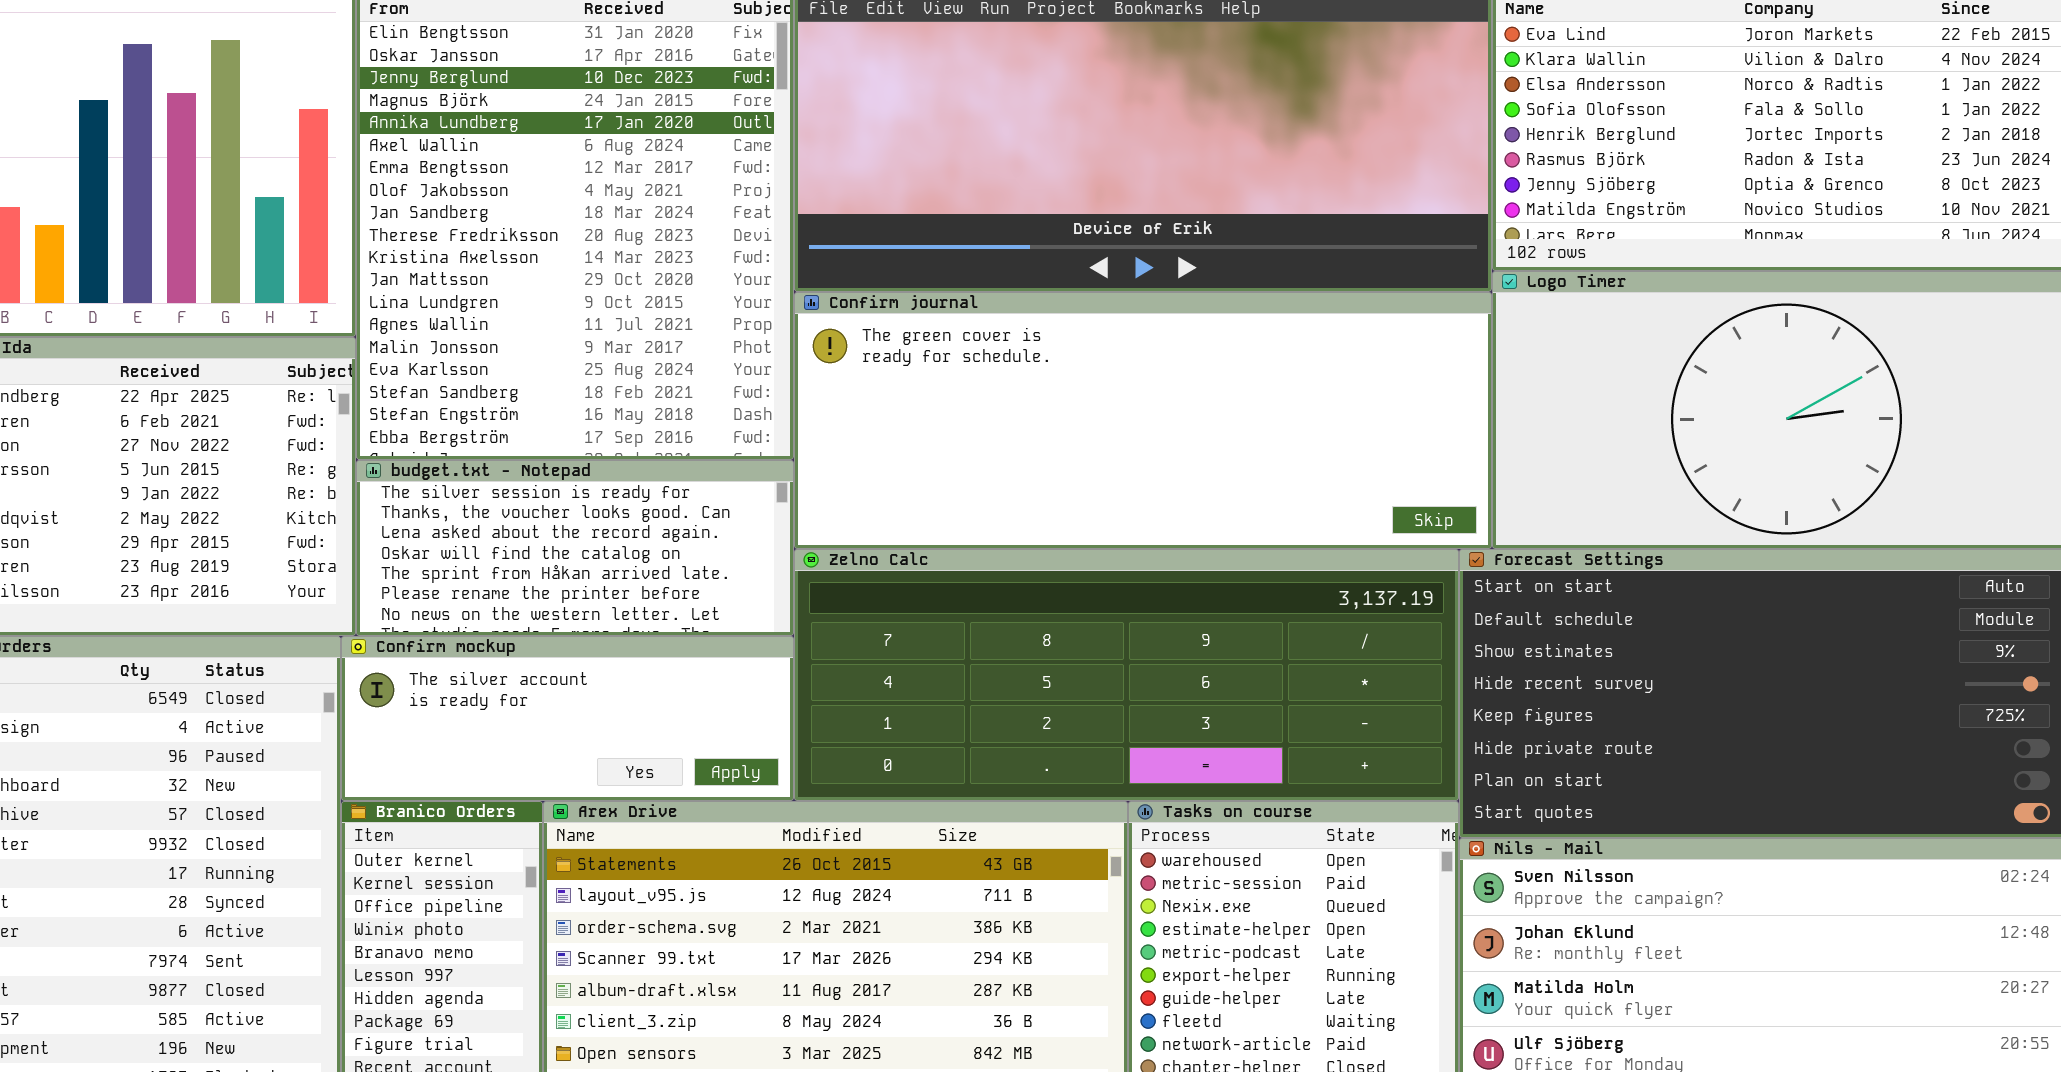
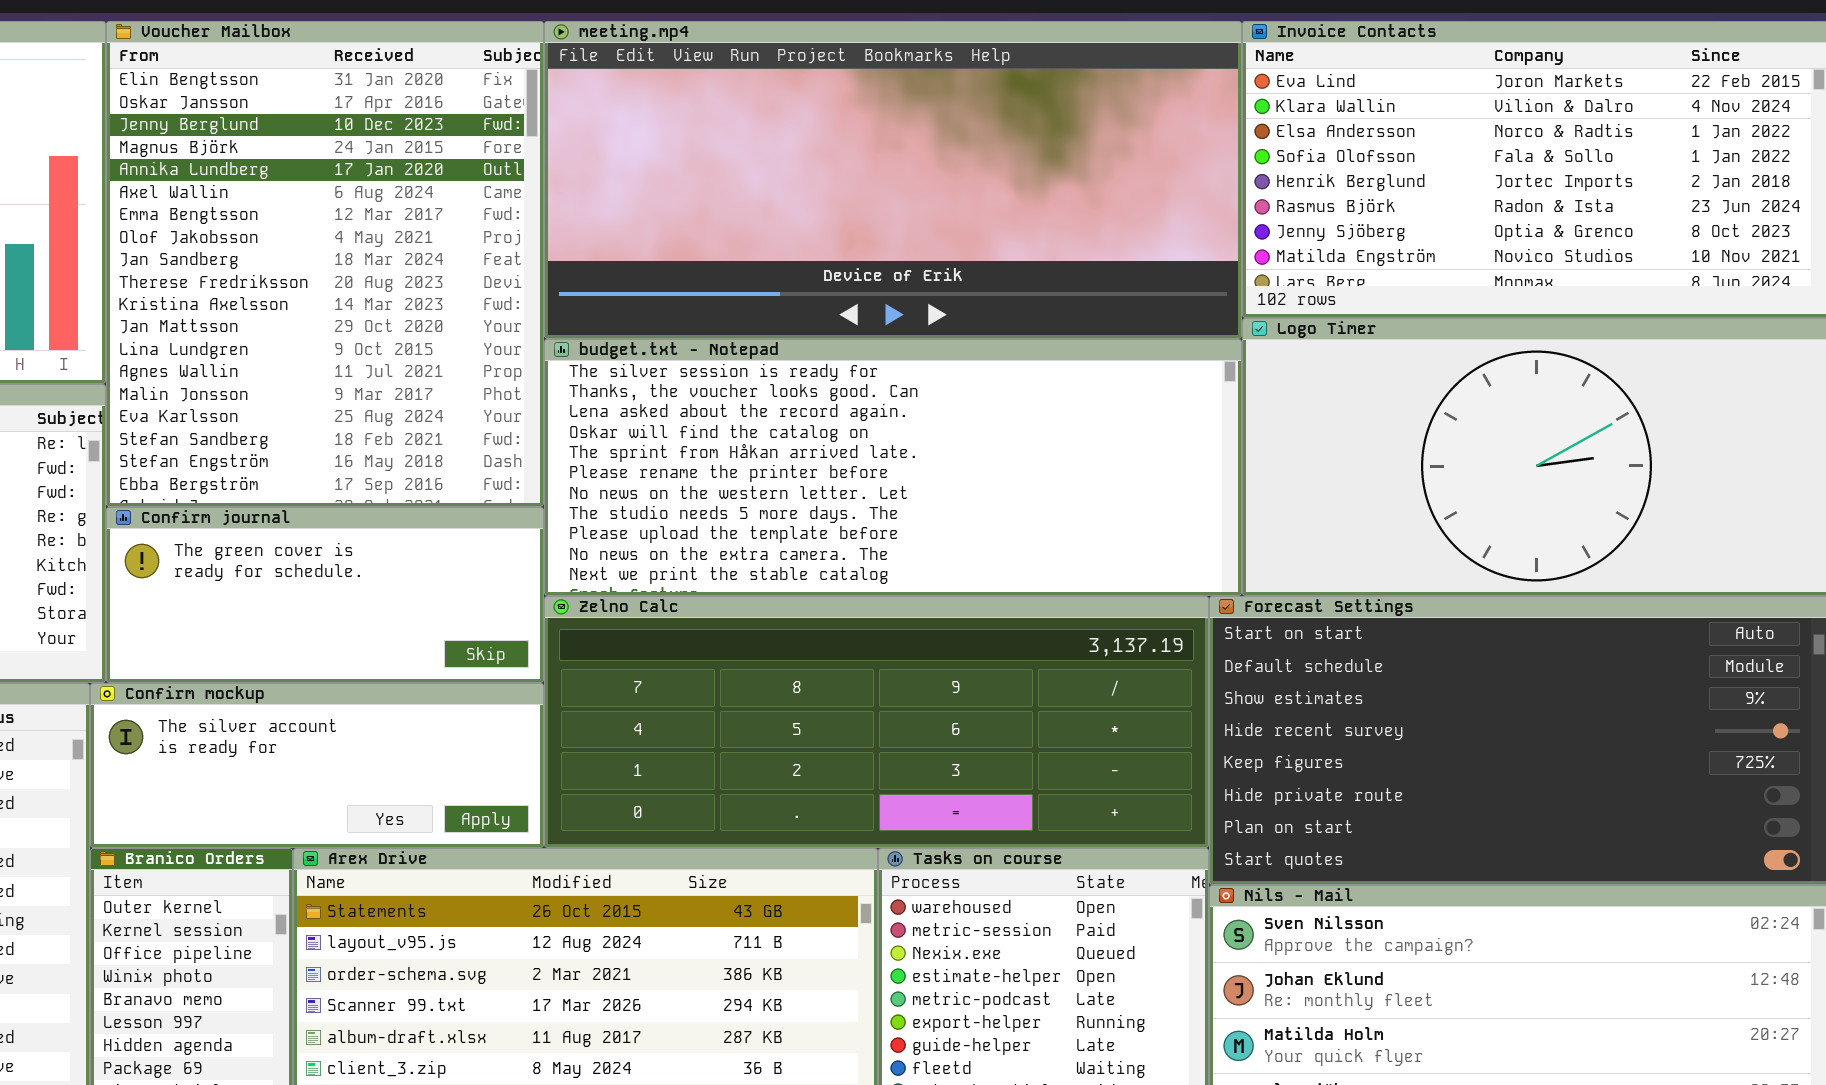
Confirm journal: [794,292,1492,549] -> [106,507,544,683], moved, resized
budget.txt - Notepad: [356,460,794,636] -> [544,339,1242,596], moved, resized

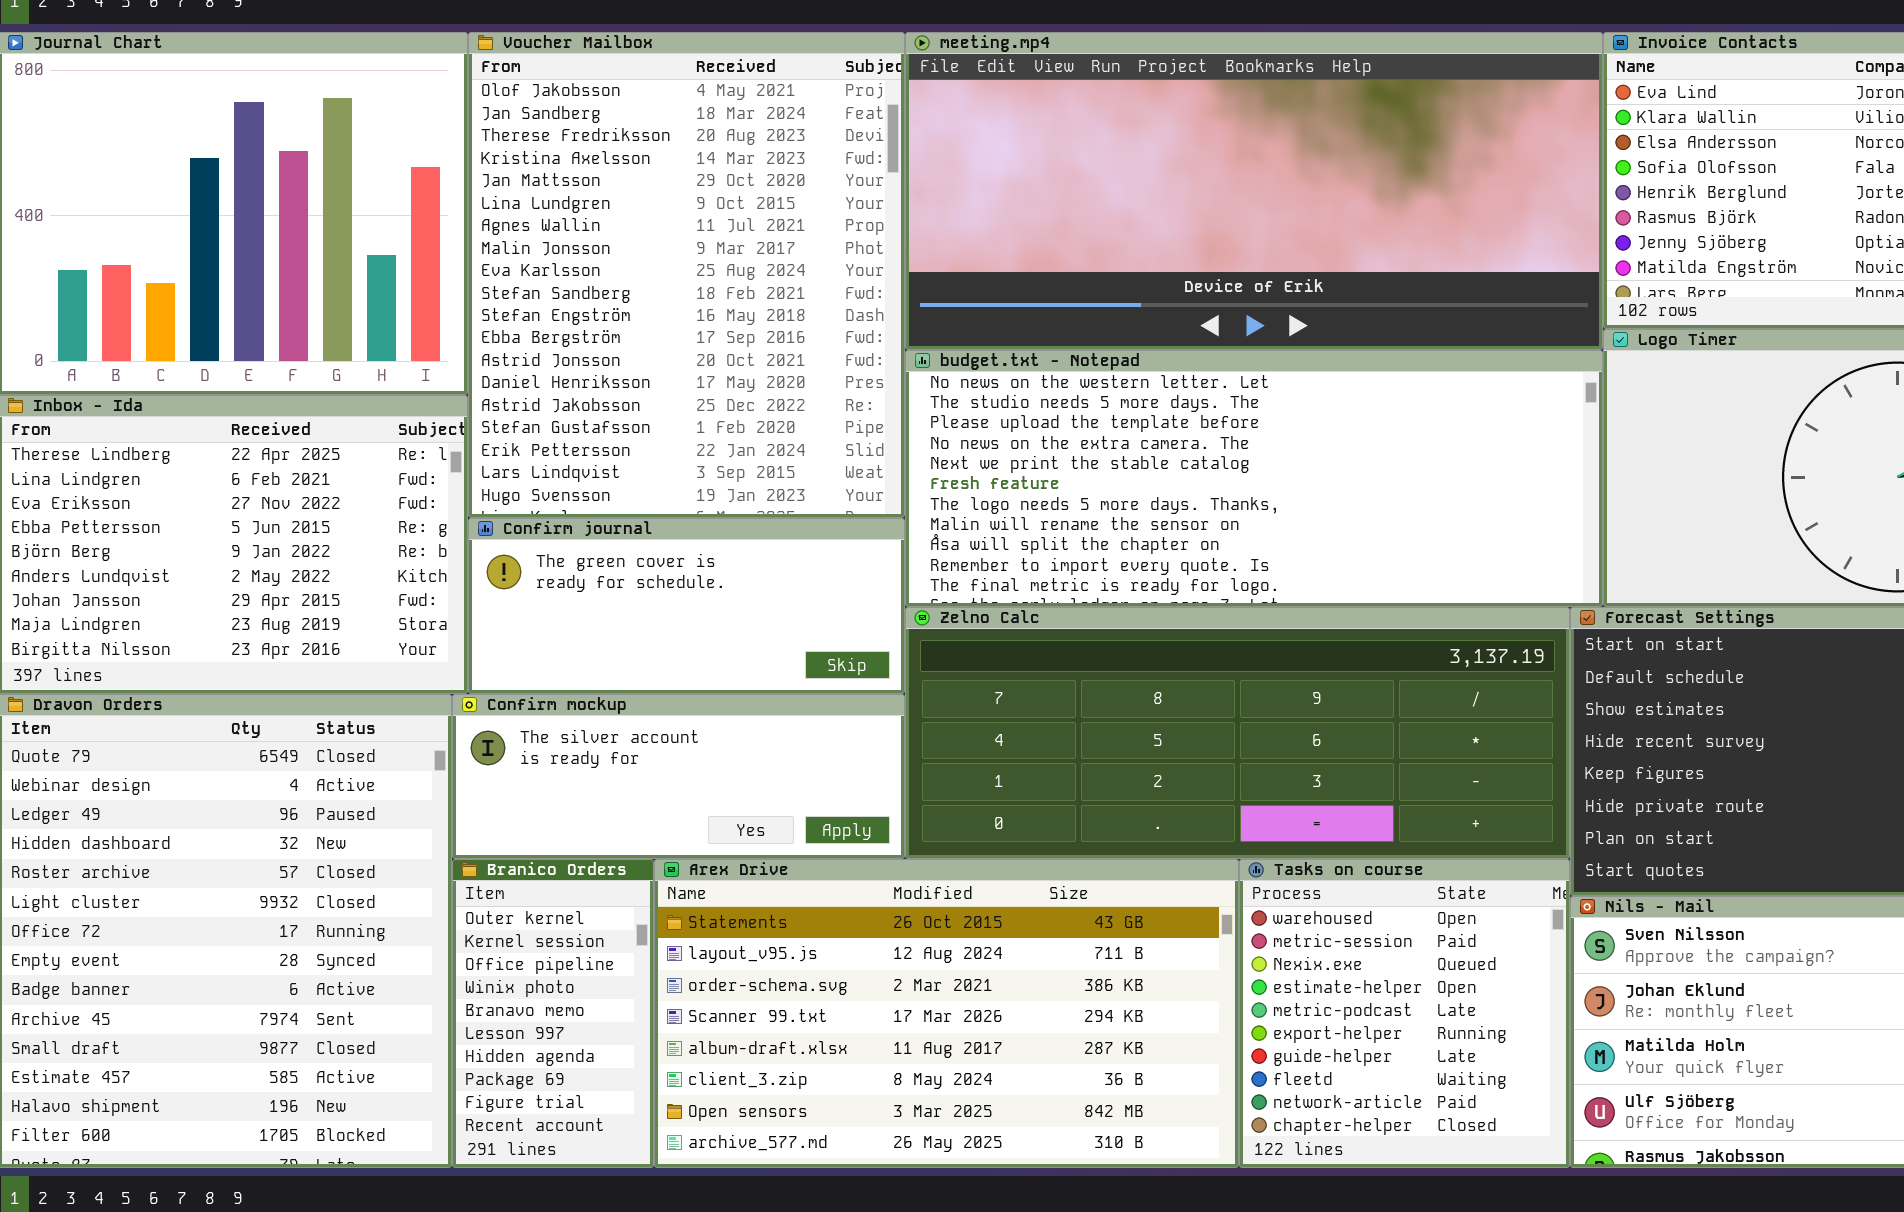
Voucher Mailbox: [106,21,544,507] -> [468,32,905,518], scrolled down 7 rows
budget.txt - Notepad: [544,339,1242,596] -> [905,350,1603,607], scrolled down 6 rows

